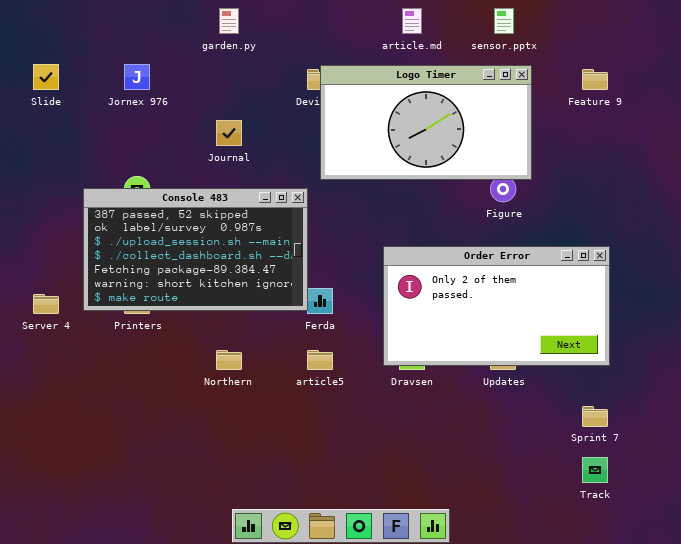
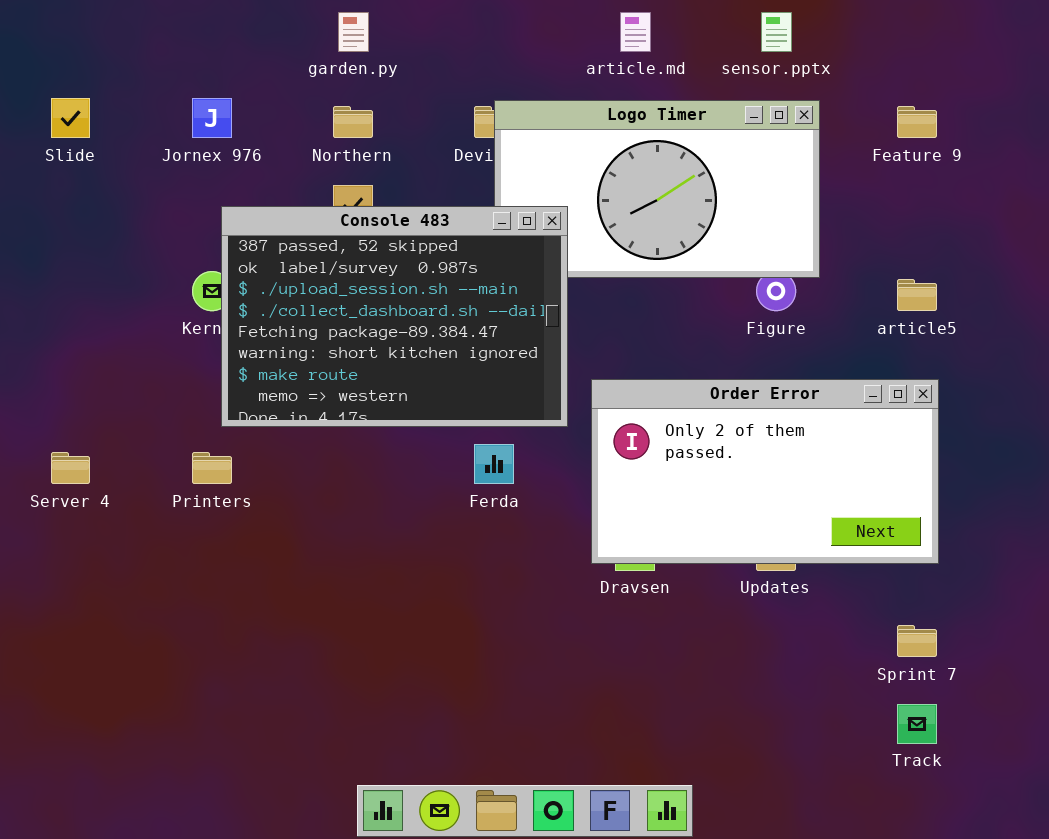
Console 483: [83,188,308,311] -> [221,206,568,427], moved, resized
Northern: [216,350,242,370] -> [333,106,373,138], moved
article5: [307,350,333,370] -> [897,279,937,311], moved

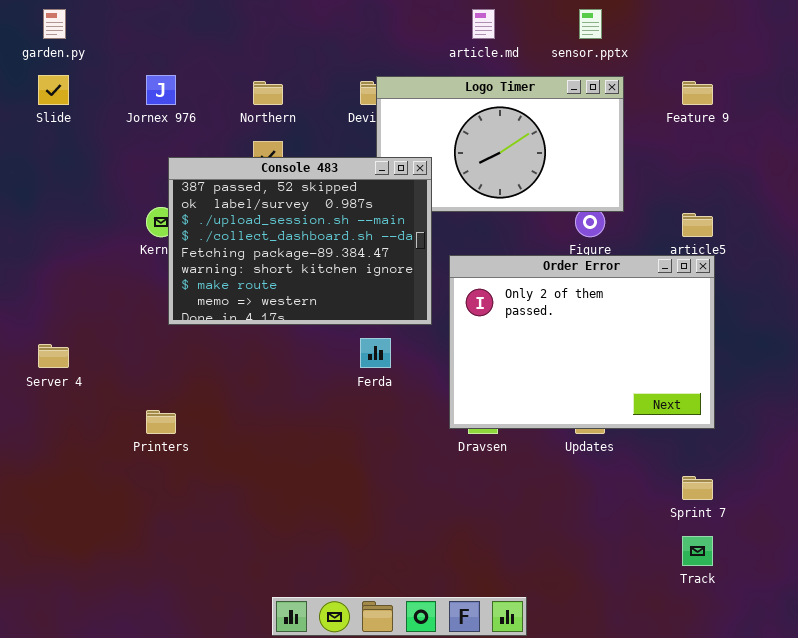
garden.py: [338,12,369,52] -> [43,9,66,39], moved
Order Error: [591,379,939,564] -> [449,255,715,429], resized
Printers: [192,452,232,484] -> [146,410,176,434], moved

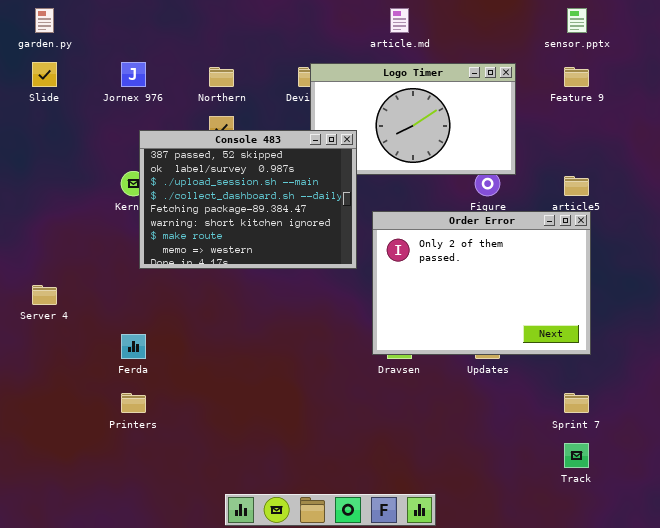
sensor.pptx: [579,9,602,39] -> [567,8,587,33], moved
Ferda: [360,338,391,368] -> [121,334,146,359], moved
Printers: [146,410,176,434] -> [121,393,146,413], moved

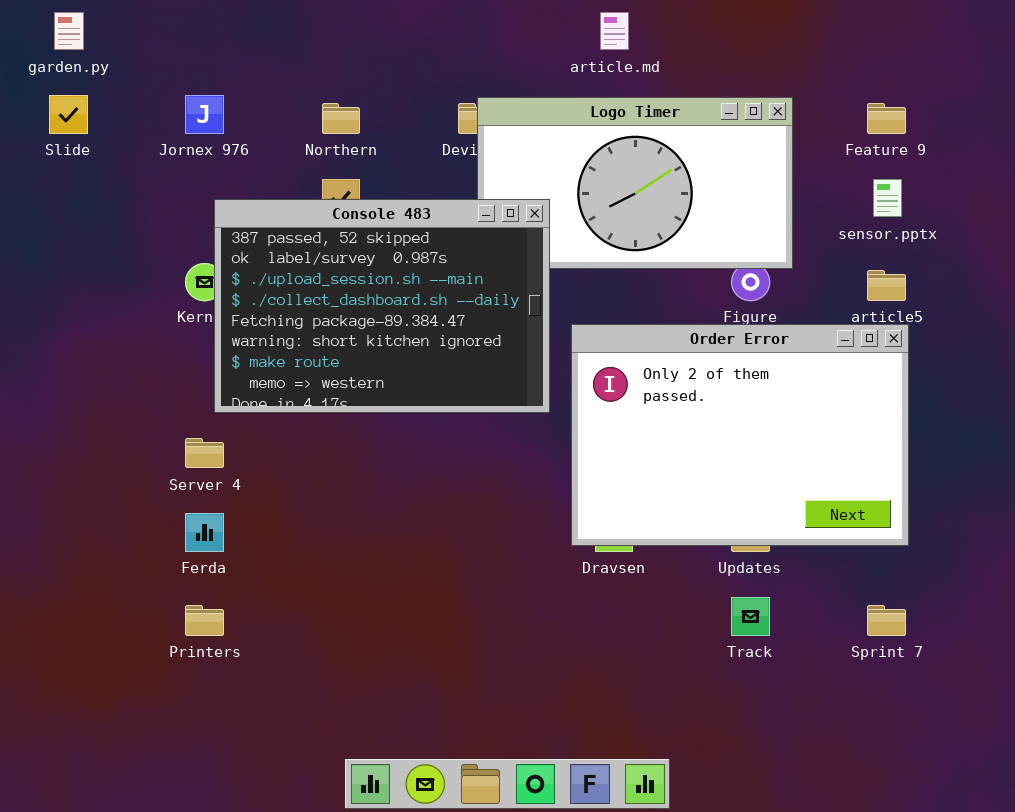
sensor.pptx: [567,8,587,33] -> [873,179,902,217], moved
Server 4: [32,285,57,305] -> [185,438,224,468], moved
Track: [564,443,589,468] -> [731,597,770,636], moved

